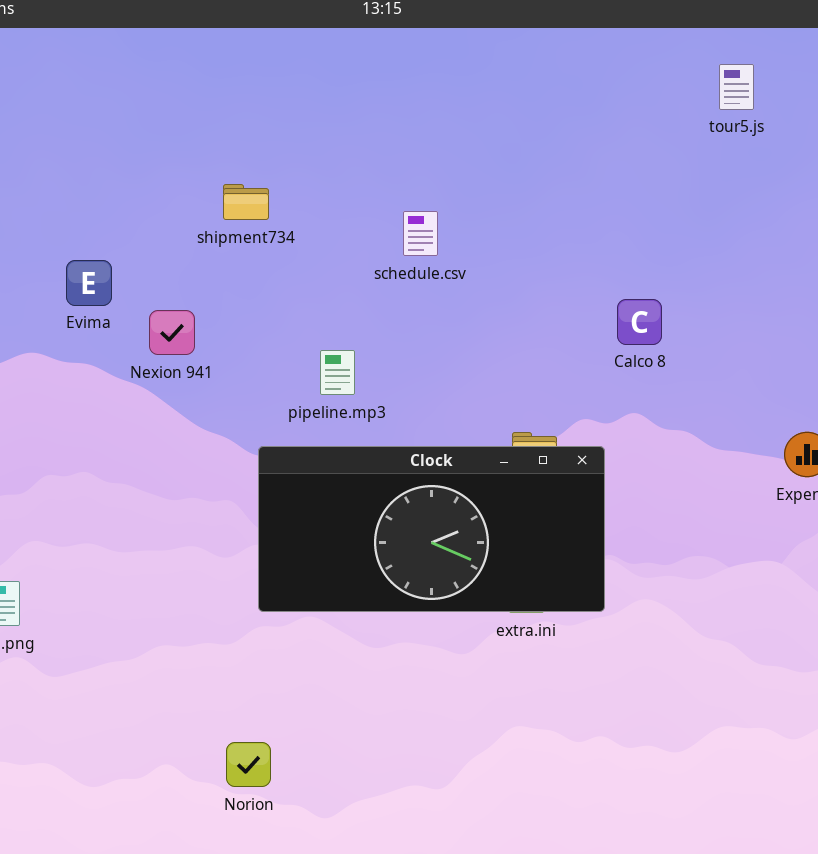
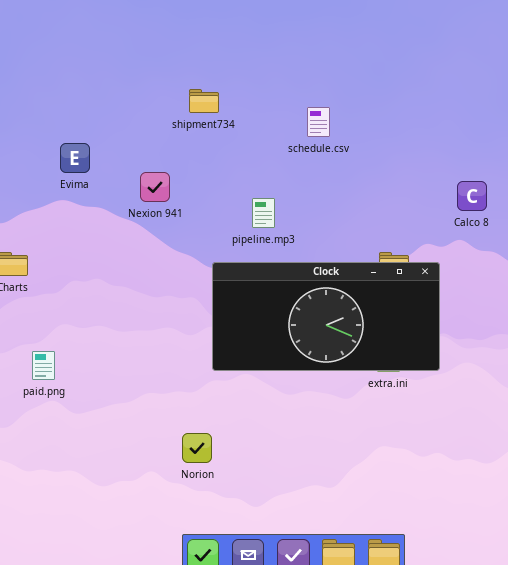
Evima: [66,260,112,306] -> [60,143,90,173], moved
Calco 8: [617,299,662,345] -> [457,181,487,211], moved
Norion: [226,742,271,787] -> [182,433,212,463], moved

